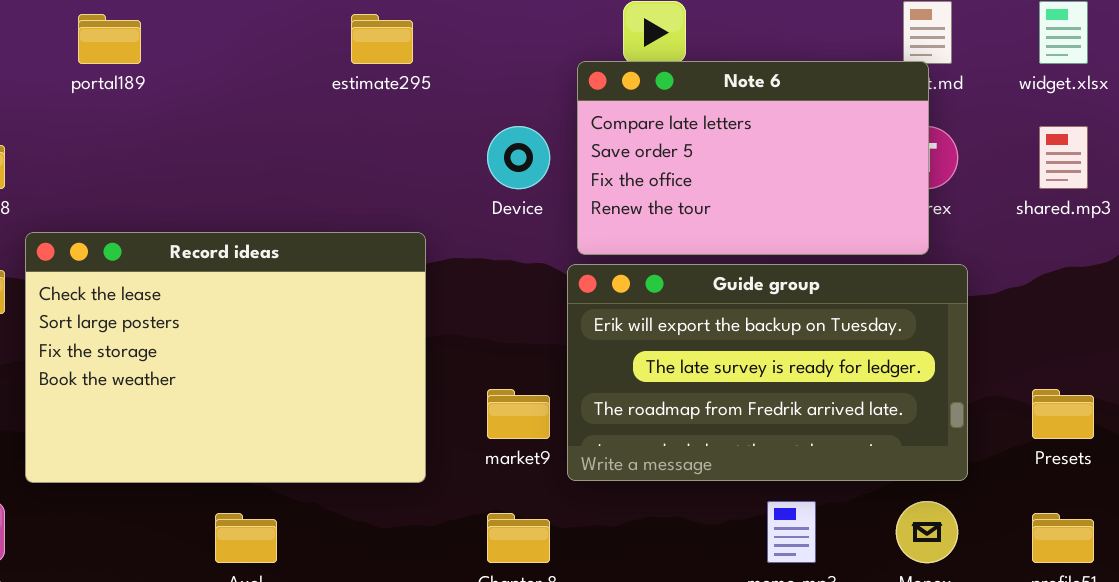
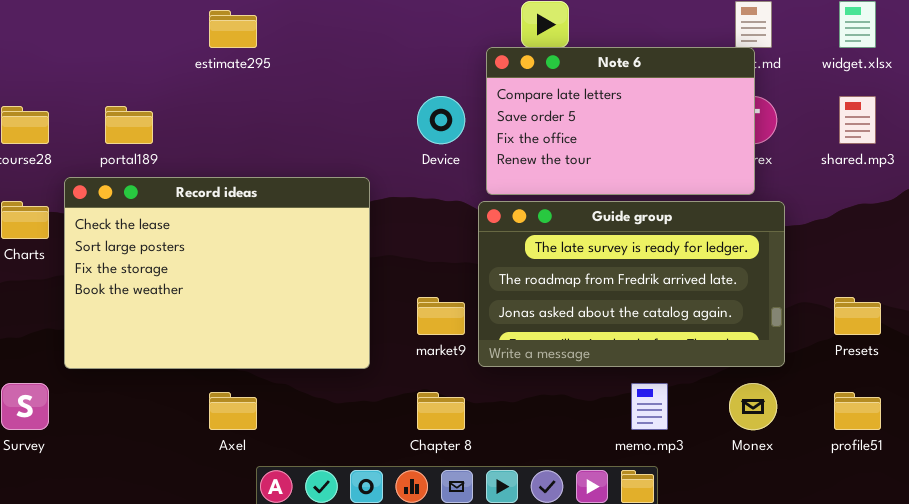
portal189: [78,14,141,64] -> [105,106,153,144], moved
estimate295: [351,14,413,64] -> [209,10,257,48], moved
Guide group: [567,264,968,481] -> [478,201,785,367], scrolled down 1 row

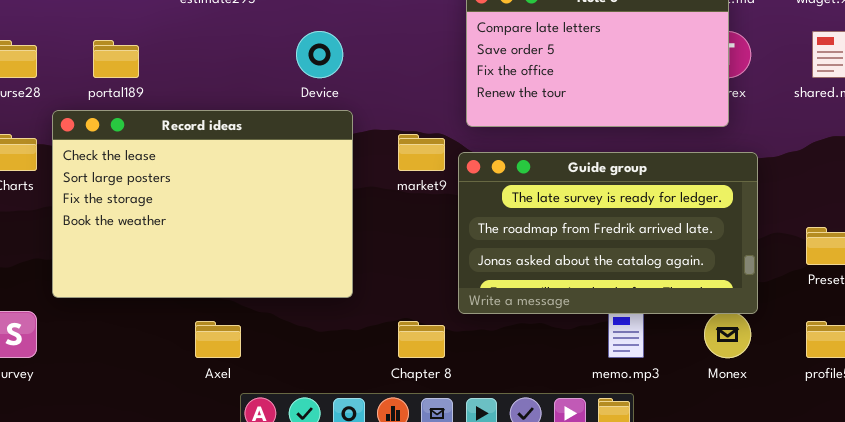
Device: [417,96,465,144] -> [296,31,343,78], moved
Guide group: [478,201,785,367] -> [458,152,758,314], moved
market9: [417,297,465,335] -> [398,134,445,171], moved

